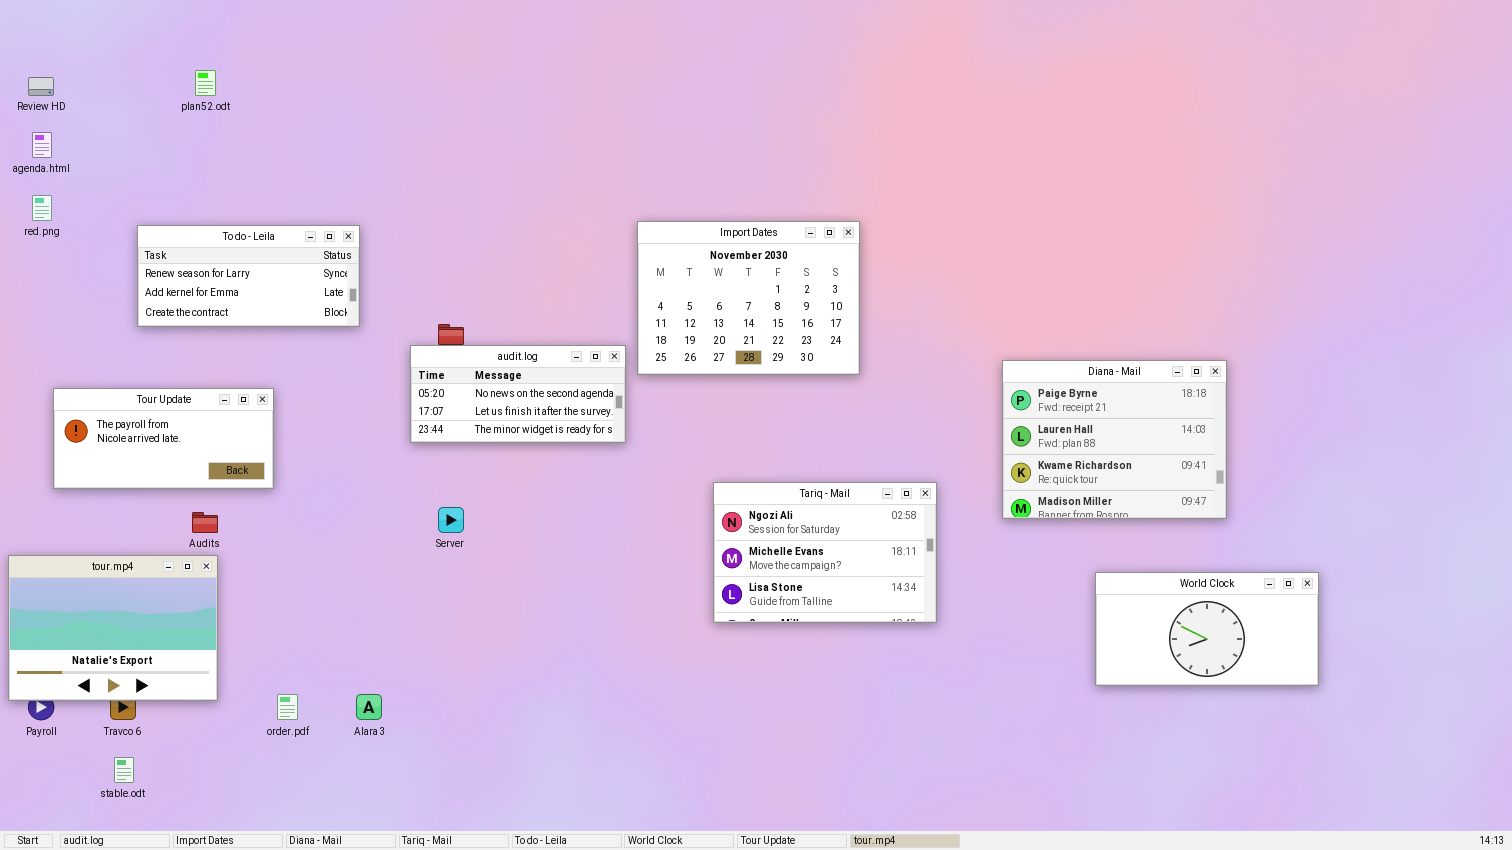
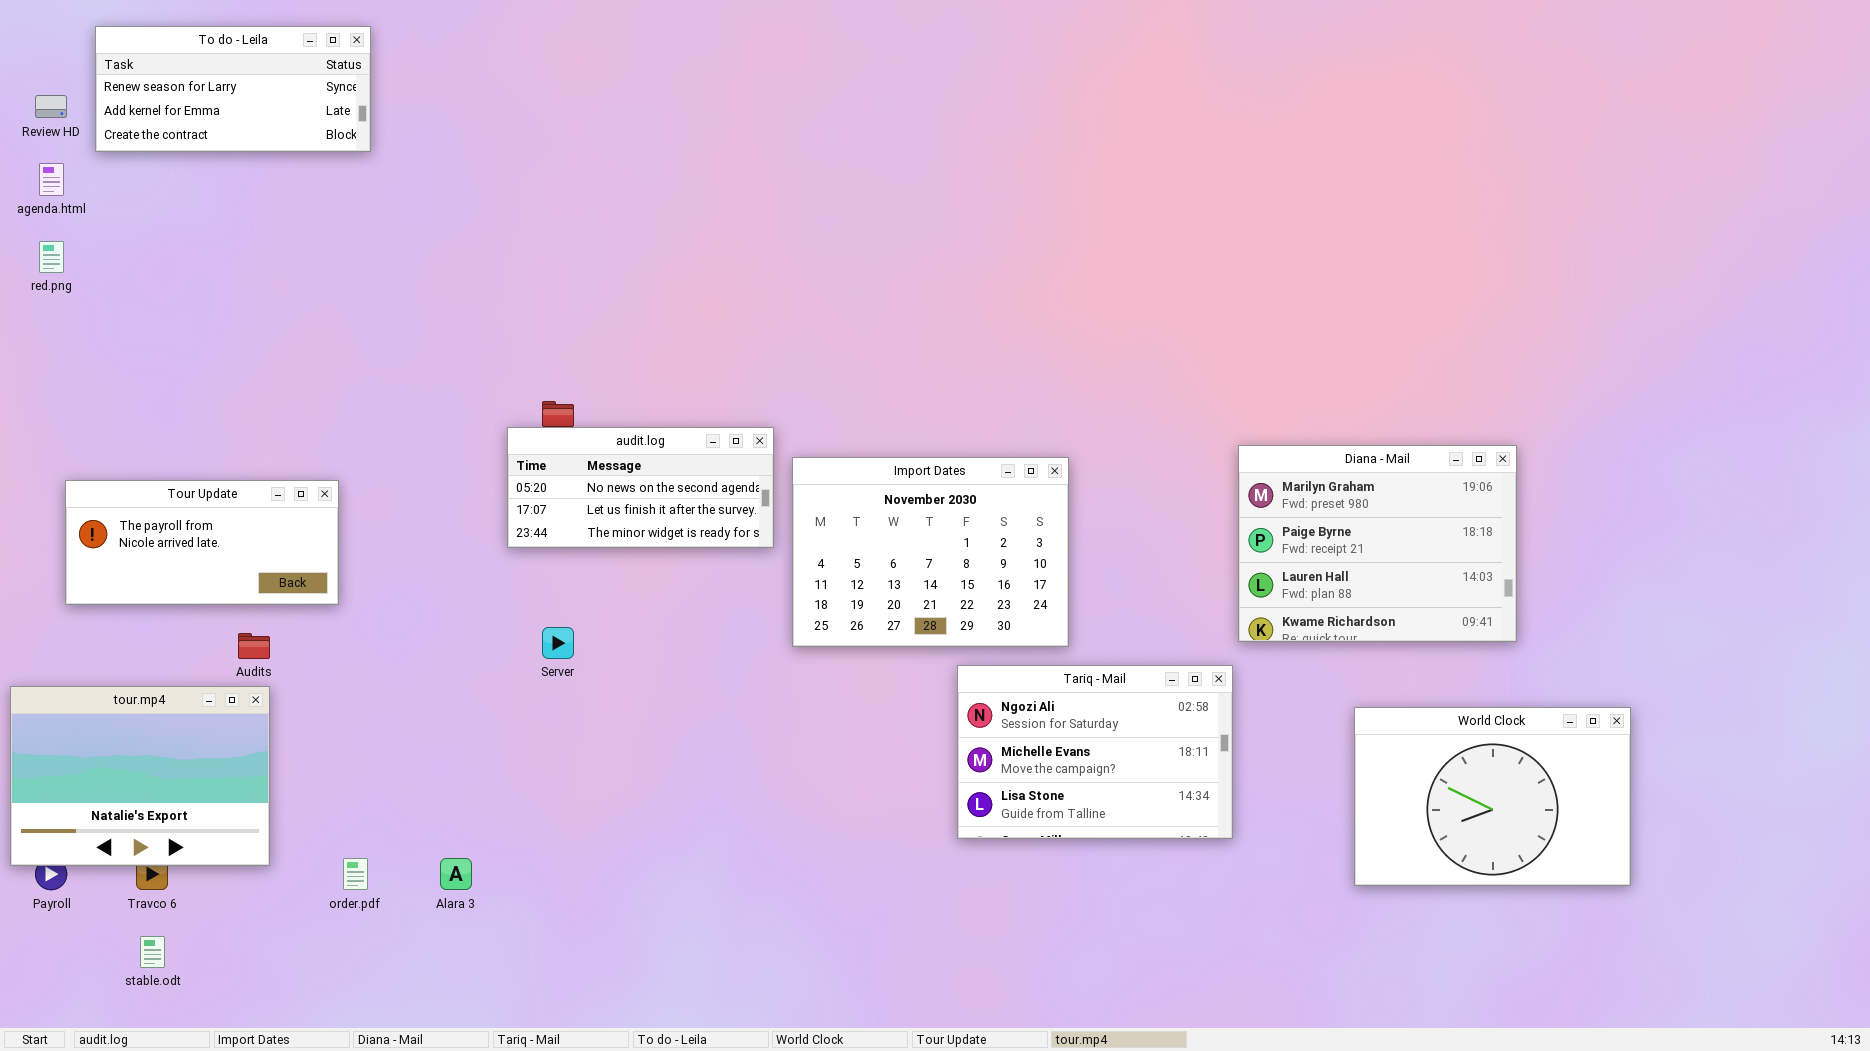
Import Dates: [637,221,860,375] -> [792,457,1069,647], moved
To do - Leila: [137,225,360,327] -> [95,26,371,152], moved
Diana - Mail: [1002,360,1227,519] -> [1238,445,1517,642], scrolled up 1 row
Tariq - Mail: [713,482,937,623] -> [957,665,1233,839], moved
World Clock: [1095,572,1319,686] -> [1354,707,1631,886], resized

